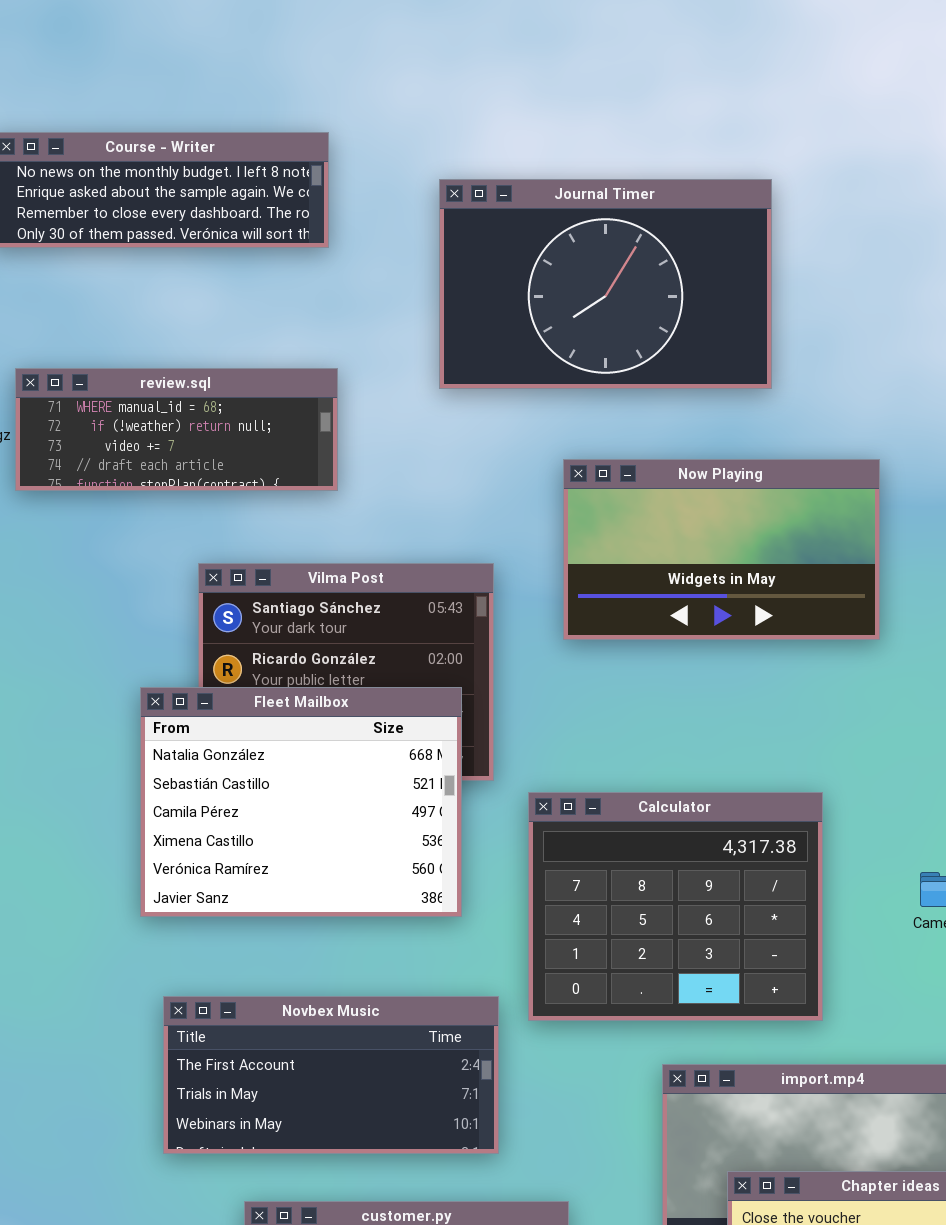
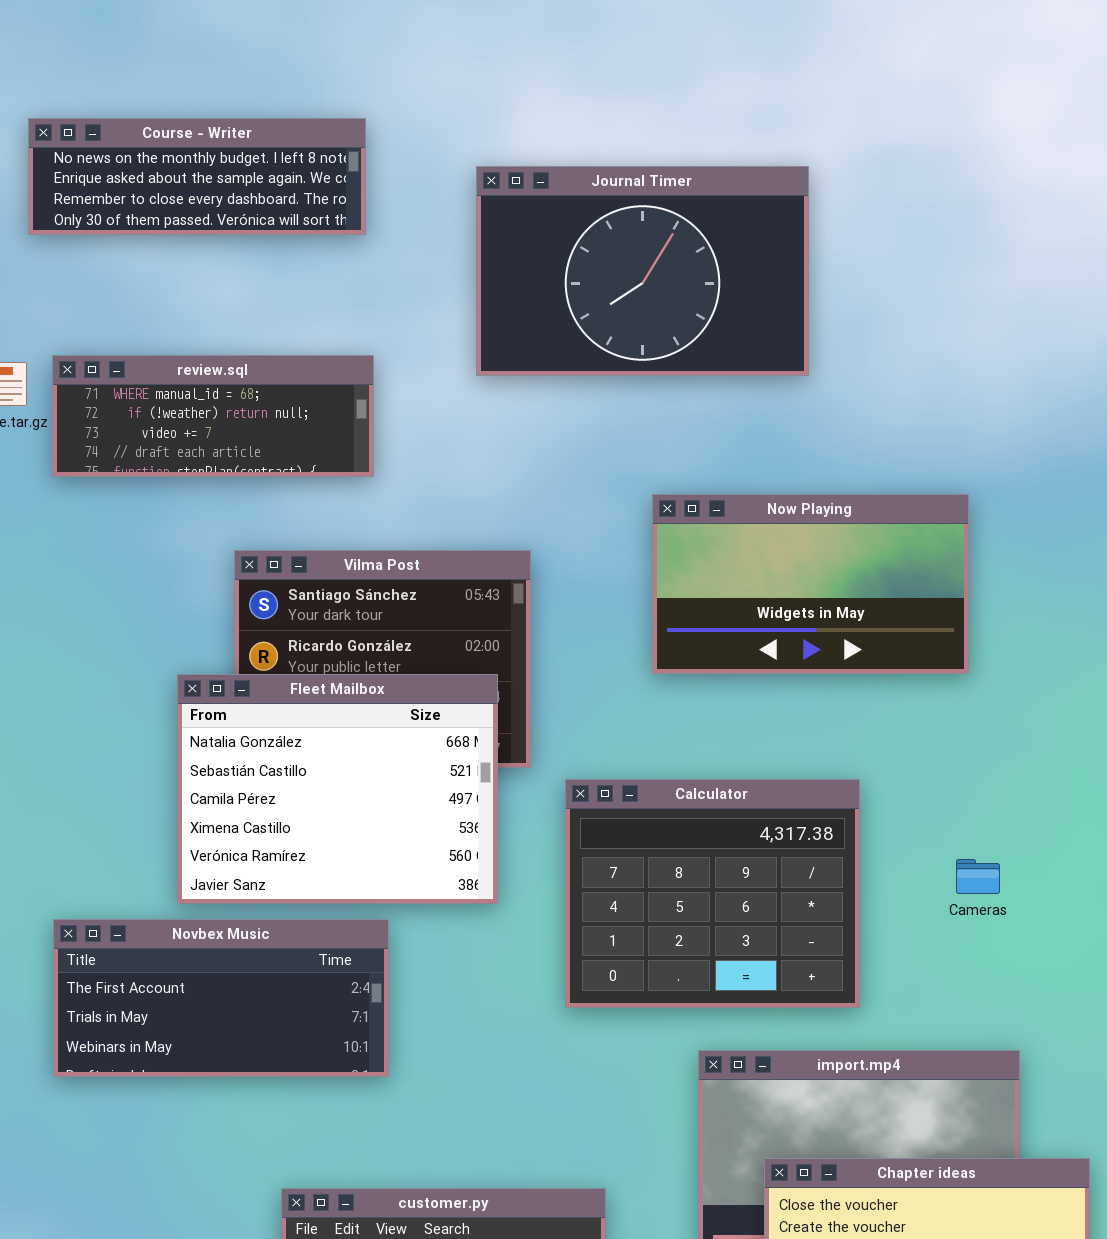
Now Playing: [563,459,880,640] -> [652,494,969,674], moved
Novbex Music: [163,996,499,1154] -> [53,919,389,1077], moved

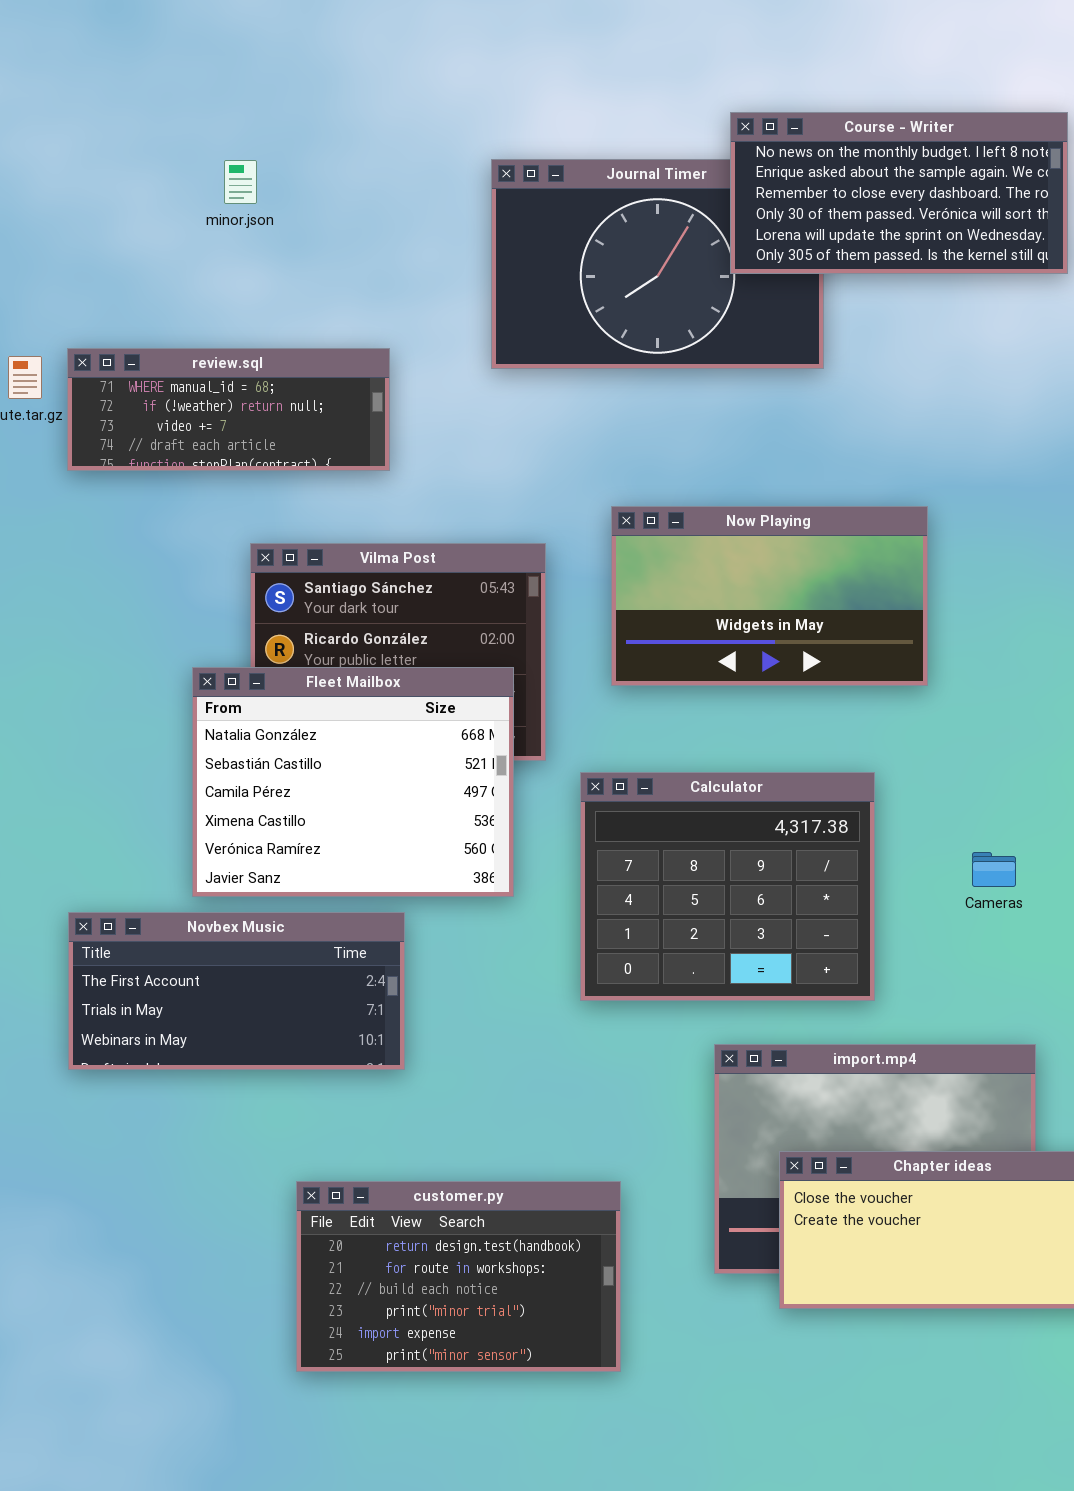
Course - Writer: [28,118,366,235] -> [730,112,1068,274], moved, resized
Now Playing: [652,494,969,674] -> [611,506,928,686], moved

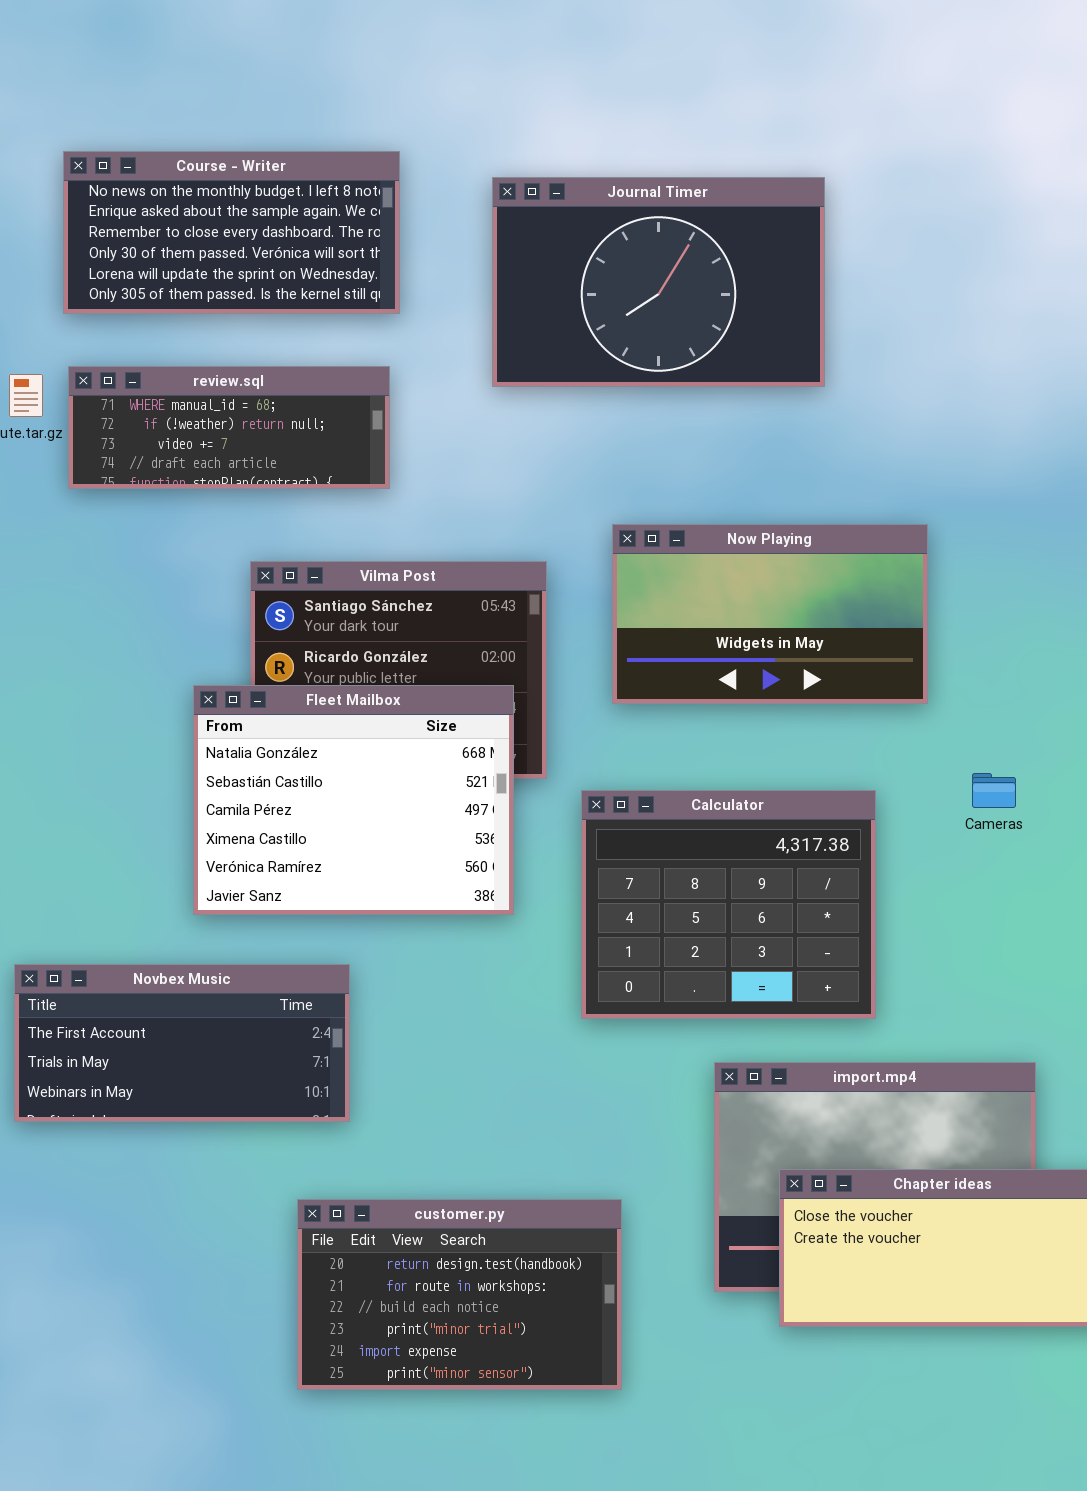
Course - Writer: [730,112,1068,274] -> [63,151,400,314], moved
Cameras: [972,852,1016,887] -> [972,773,1016,808], moved
Novbex Music: [68,912,405,1070] -> [14,964,350,1122], moved

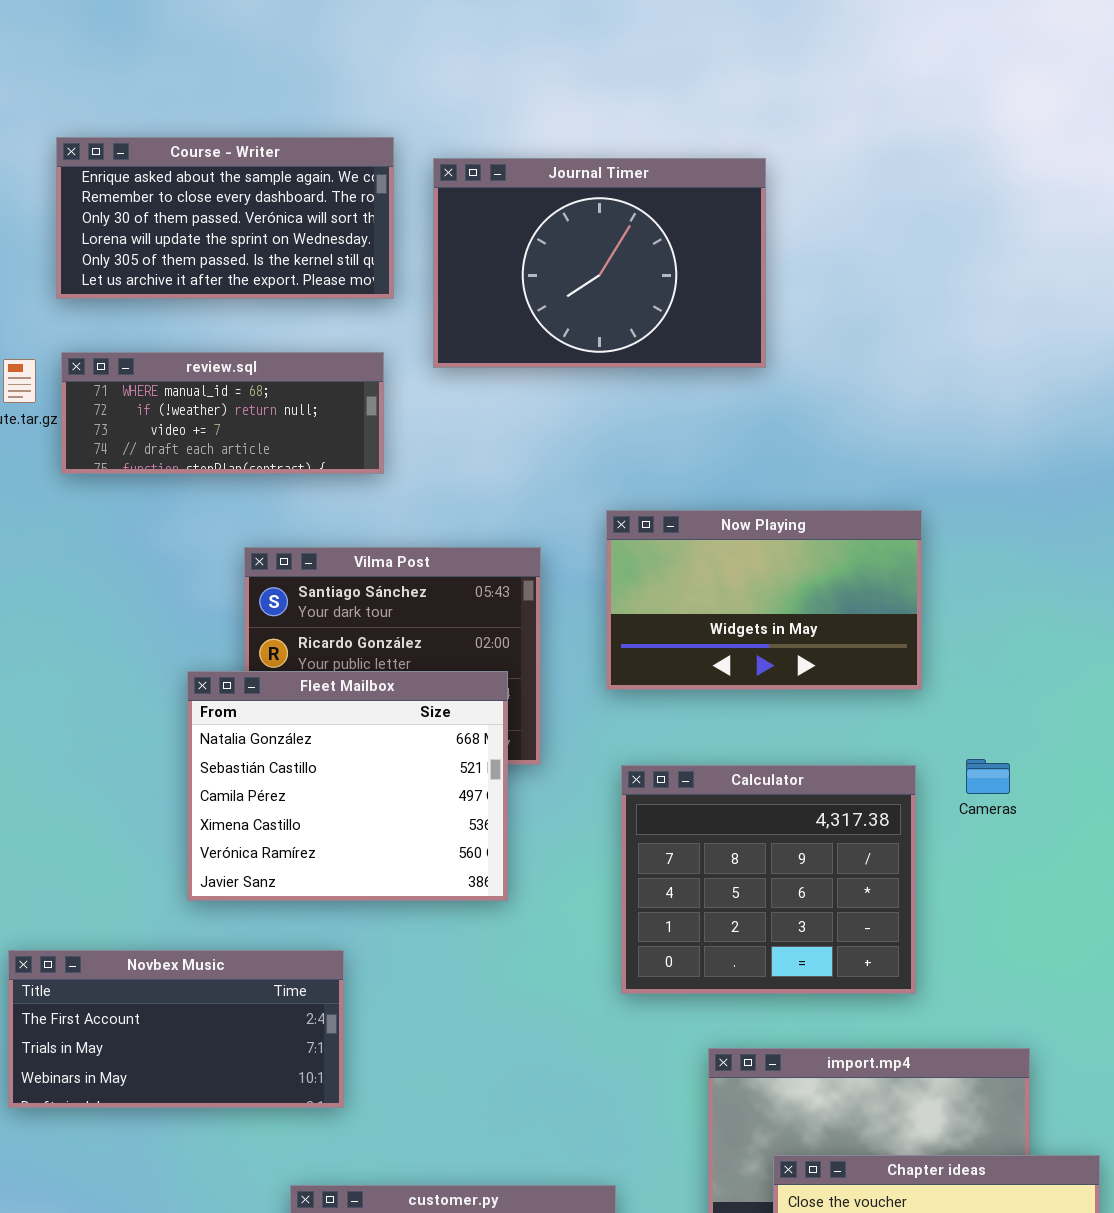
Course - Writer: [63,151,400,314] -> [56,137,394,299], scrolled down 1 row
Journal Timer: [492,177,825,387] -> [433,158,766,368], moved
Calculator: [581,790,876,1019] -> [621,765,916,994], moved

